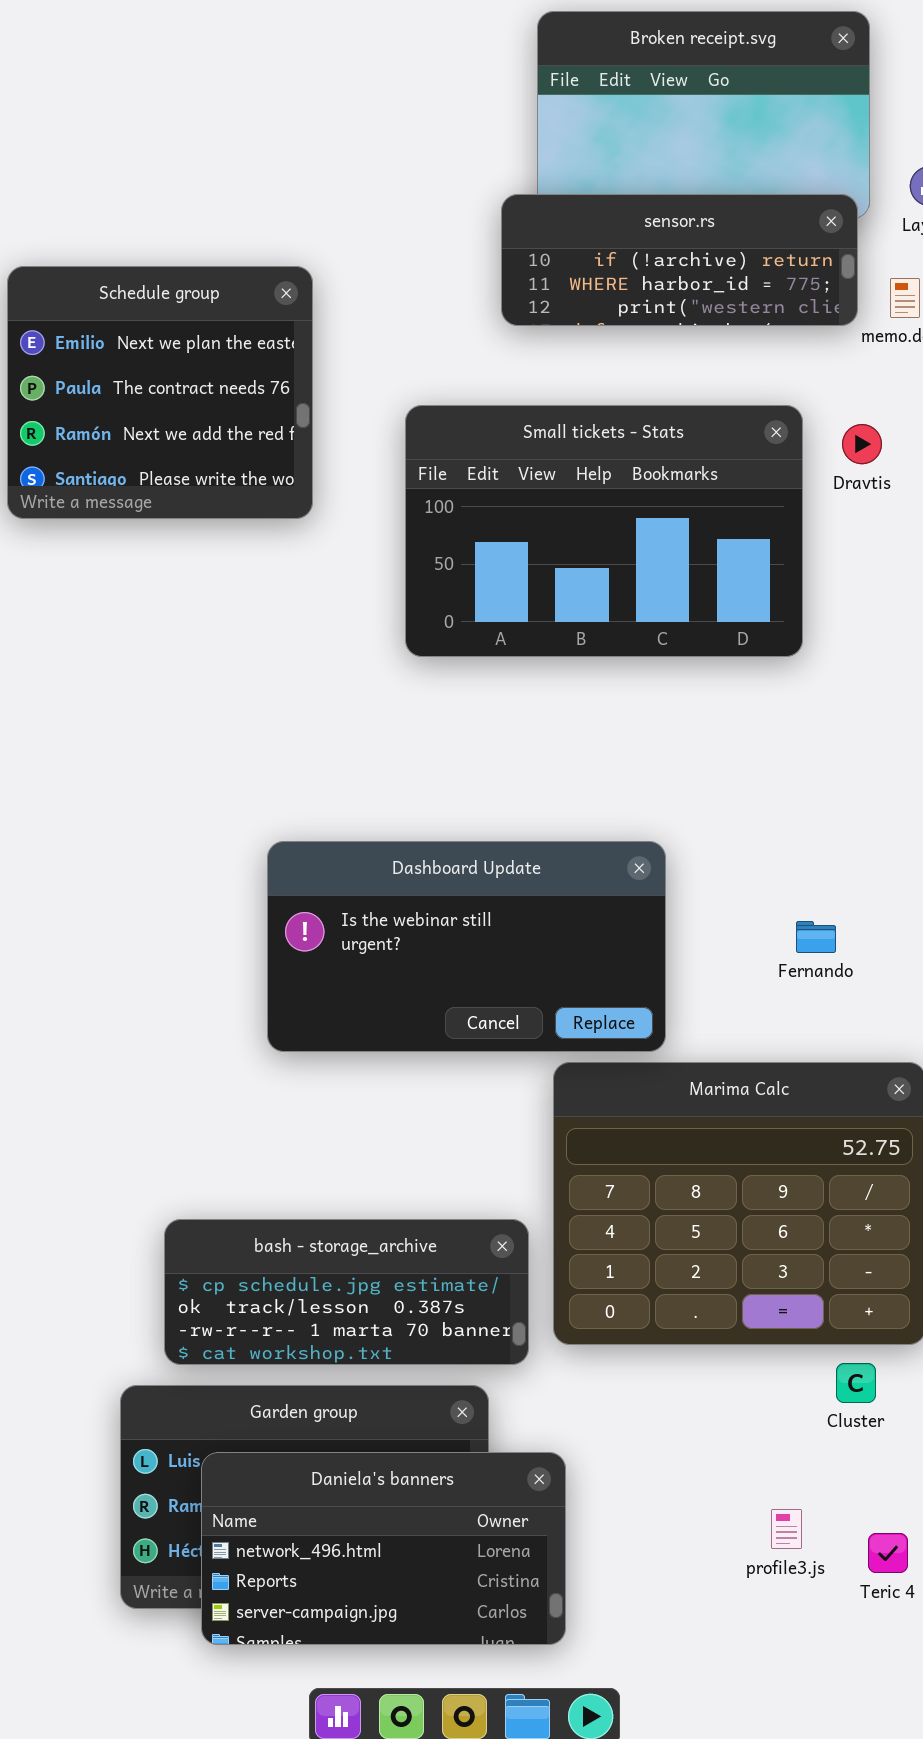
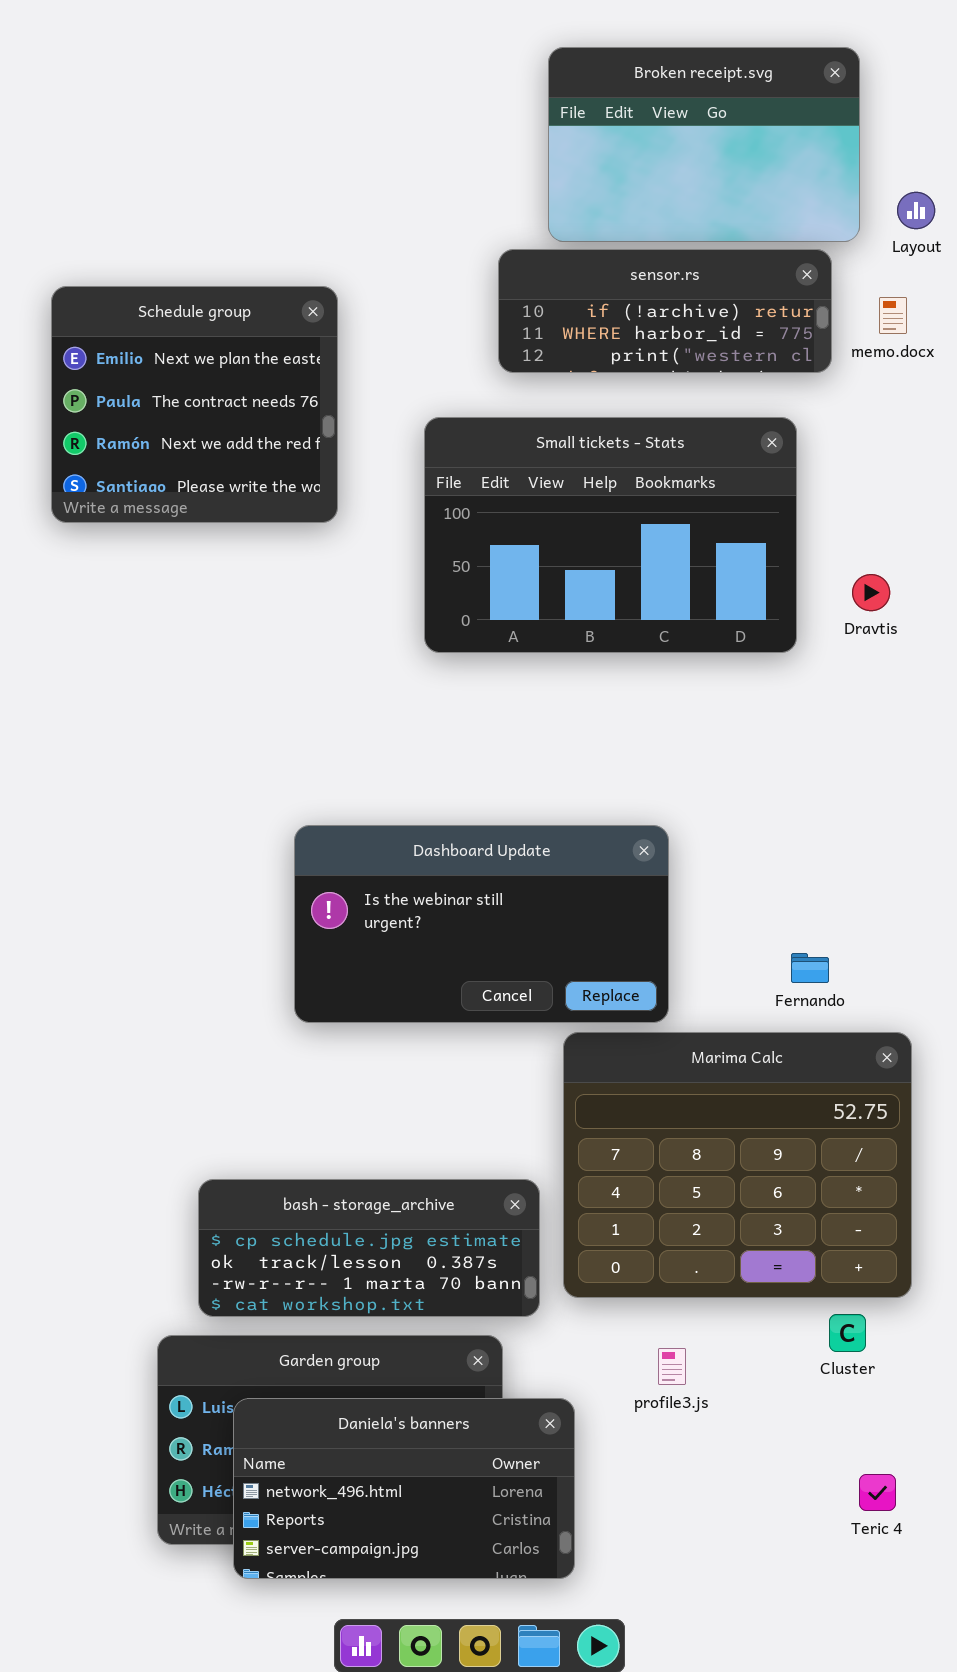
sensor.rs: [501,194,858,326] -> [498,249,832,373], moved
Dravtis: [842,424,882,464] -> [852,574,890,611], moved
Fernando: [796,921,836,953] -> [791,953,829,983], moved
profile3.js: [771,1509,802,1549] -> [658,1348,686,1385], moved

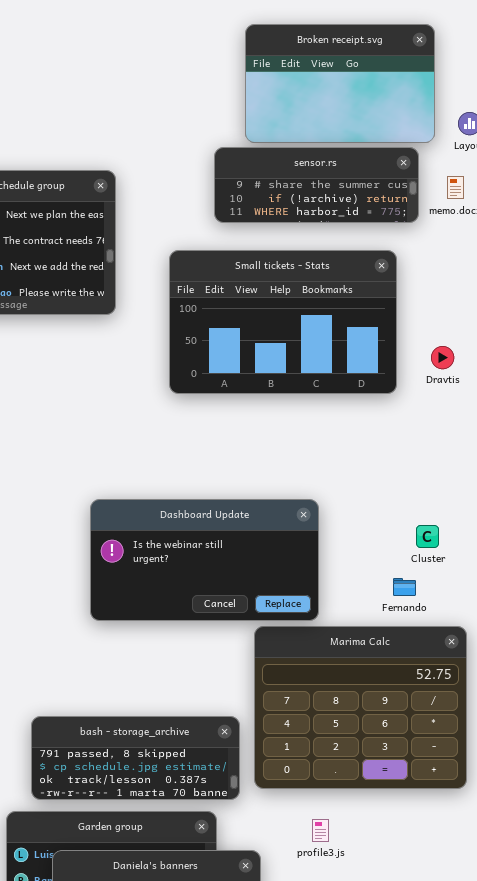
sensor.rs: [498,249,832,373] -> [214,147,419,223], scrolled up 1 row
bash - storage_archive: [198,1179,540,1317] -> [31,716,240,800], scrolled up 1 row
Cluster: [829,1314,866,1352] -> [416,525,439,548], moved

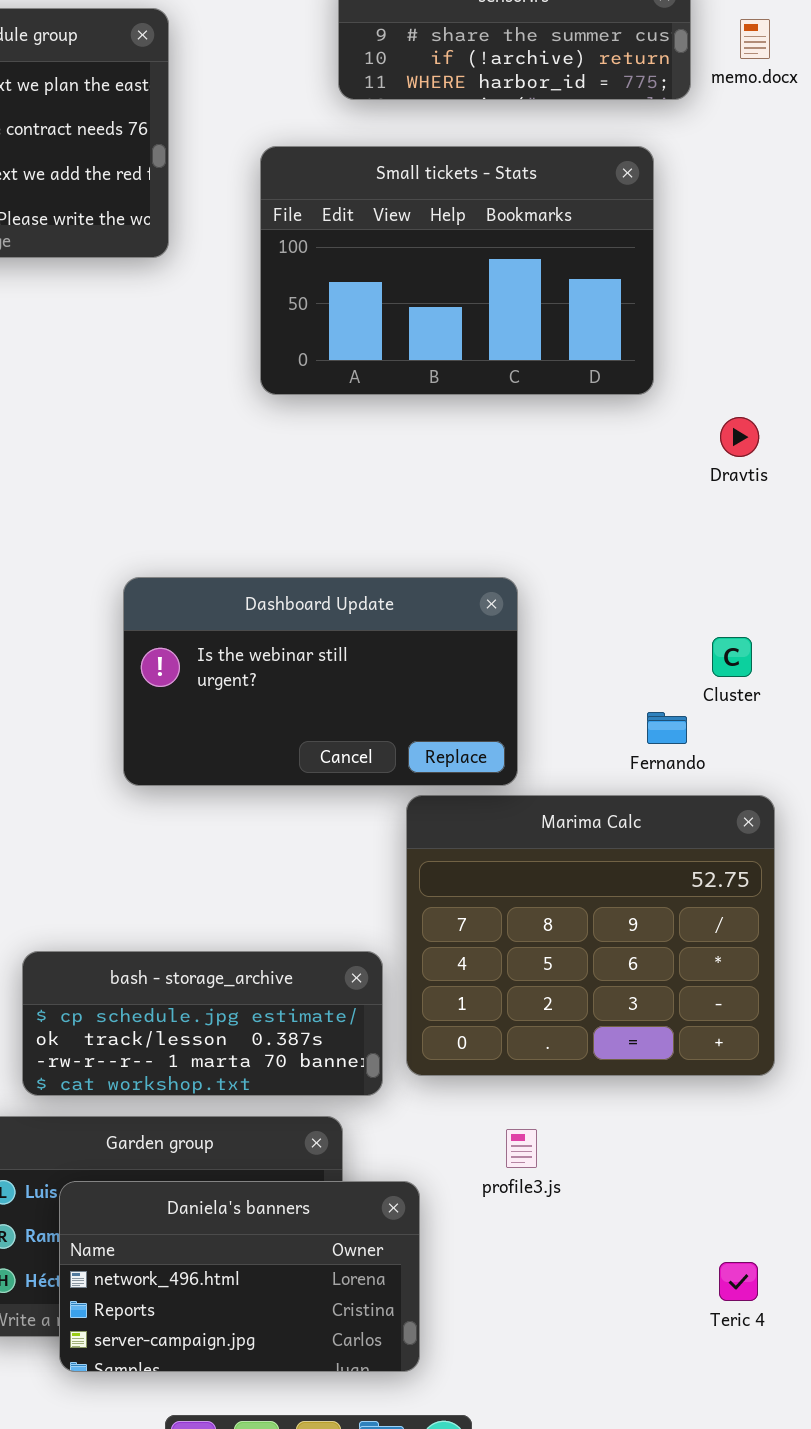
Dravtis: [431,346,454,369] -> [720,417,759,457], moved
Cluster: [416,525,439,548] -> [712,637,752,677], moved
bash - storage_archive: [31,716,240,800] -> [22,951,383,1096], scrolled down 1 row

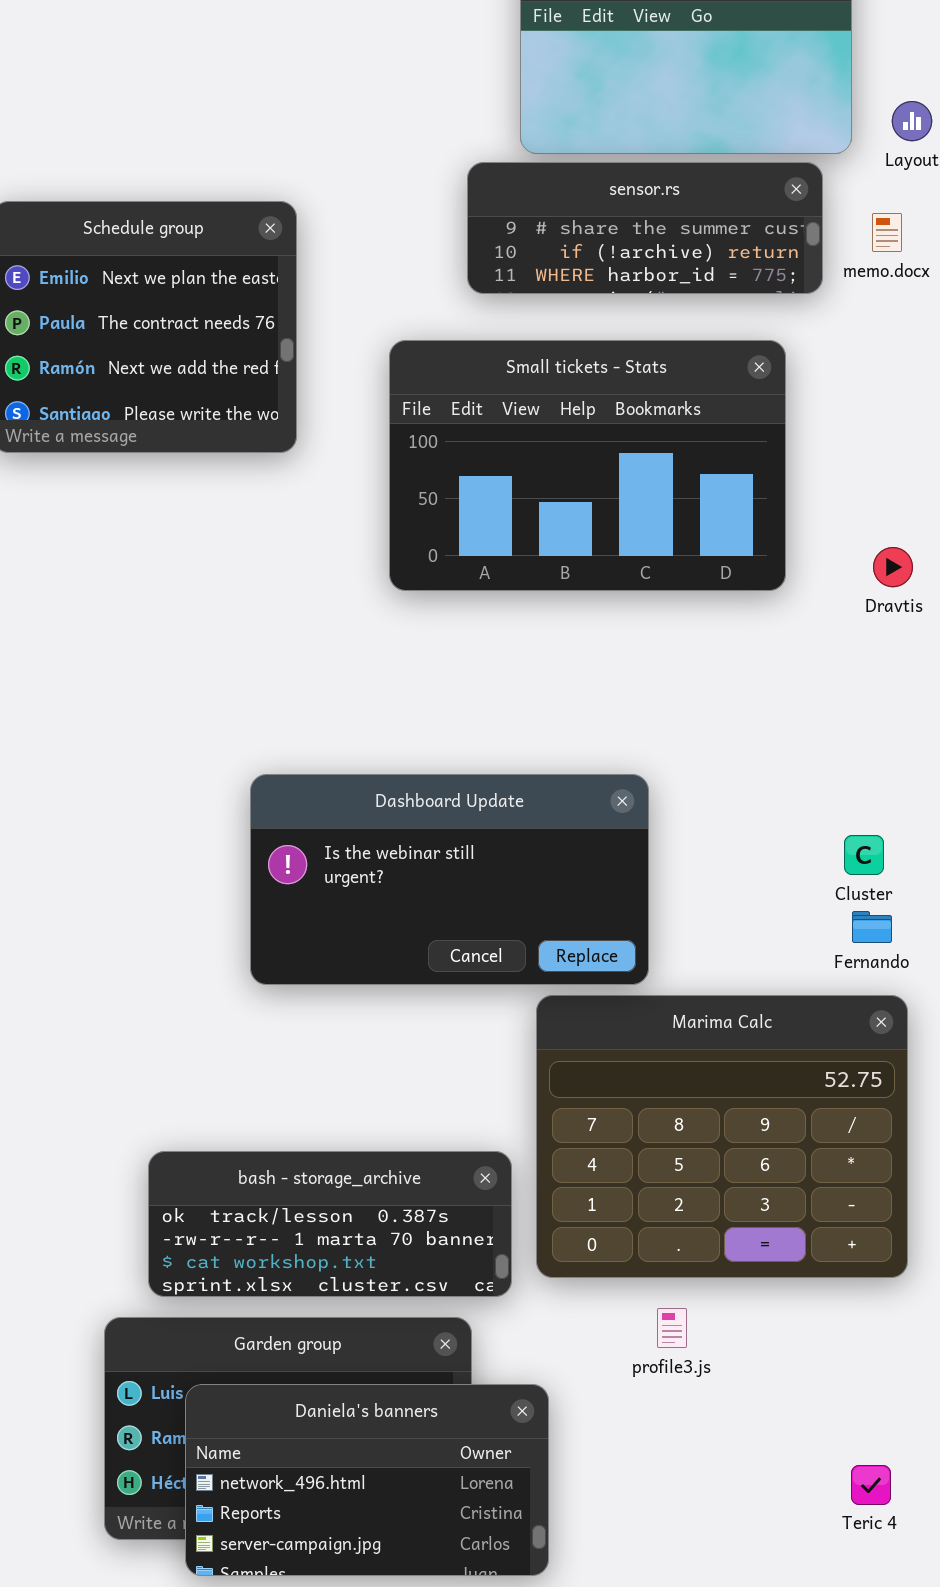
Dravtis: [720,417,759,457] -> [873,547,913,587], moved
Fernando: [647,712,687,744] -> [852,911,892,943], moved
bash - storage_archive: [22,951,383,1096] -> [148,1151,512,1297], scrolled down 1 row
profile3.js: [506,1129,537,1168] -> [657,1308,687,1348], moved

